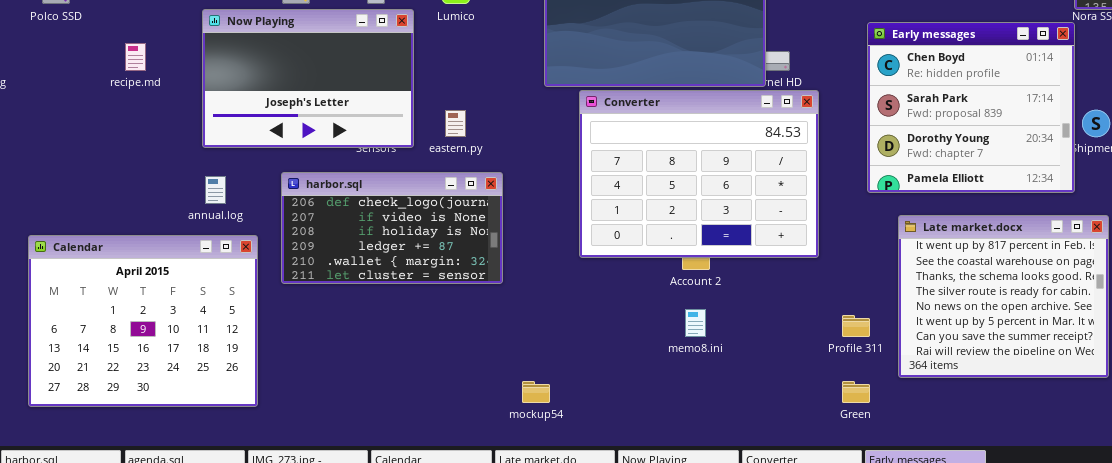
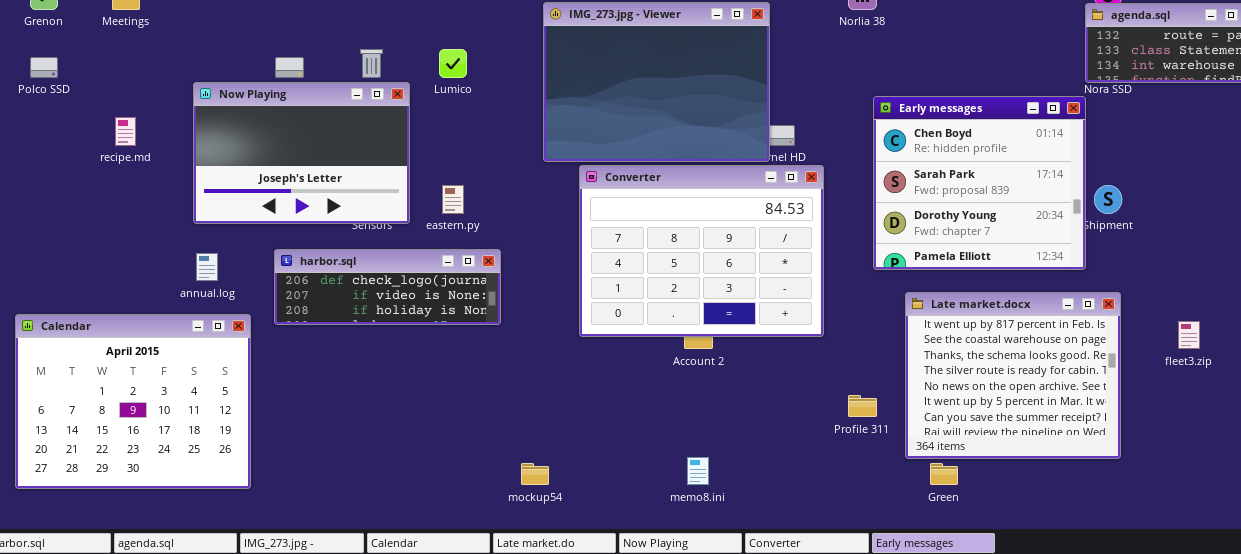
harbor.sql: [281,172,503,284] -> [274,249,501,325], resized
memo8.ini: [685,309,706,337] -> [687,457,709,485], moved
Green: [842,381,870,403] -> [930,463,958,485], moved

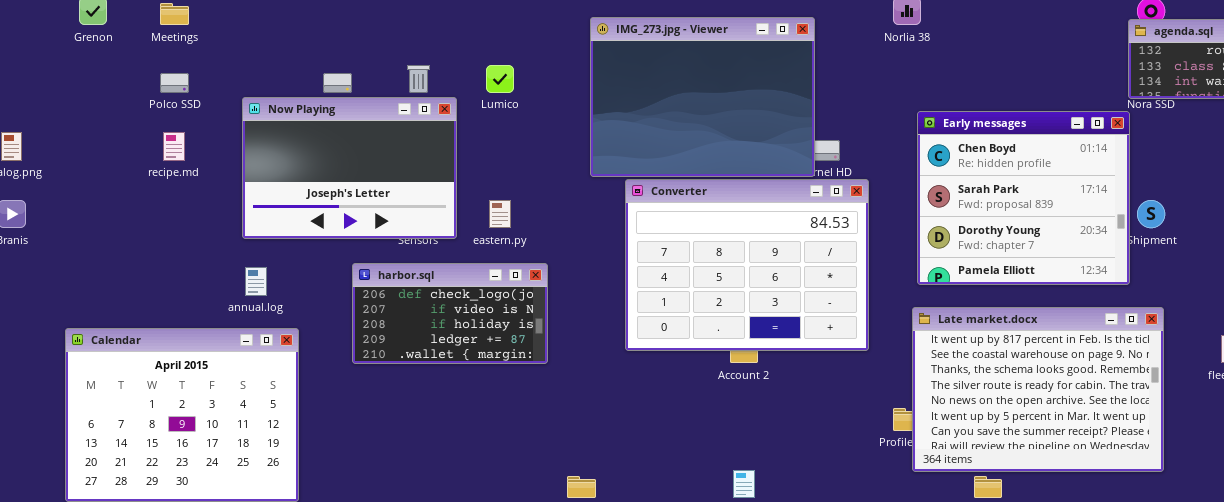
Polco SSD: [30,57,58,78] -> [160,73,189,93], moved
harbor.sql: [274,249,501,325] -> [352,263,548,364], resized
Late market.docx: [905,292,1121,459] -> [912,307,1164,472], resized

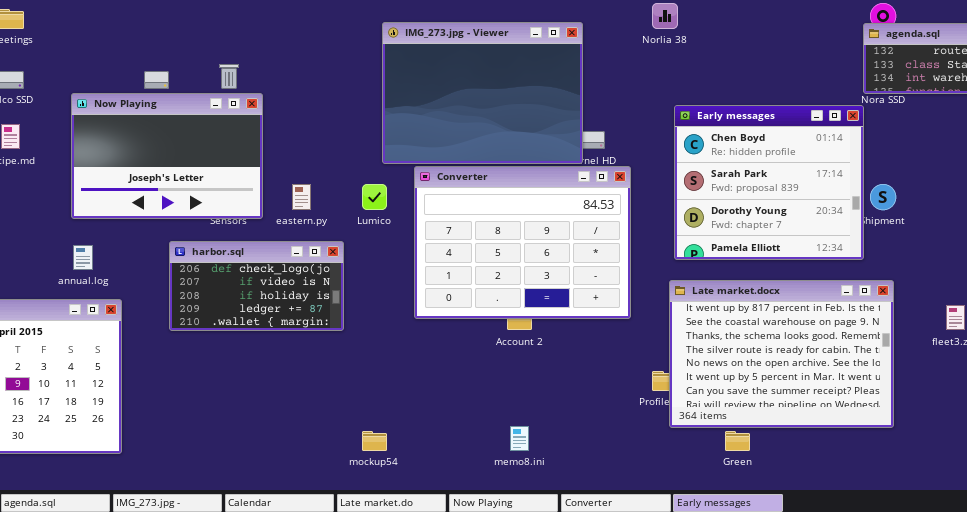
Lumico: [486,65,514,93] -> [362,184,387,210], moved

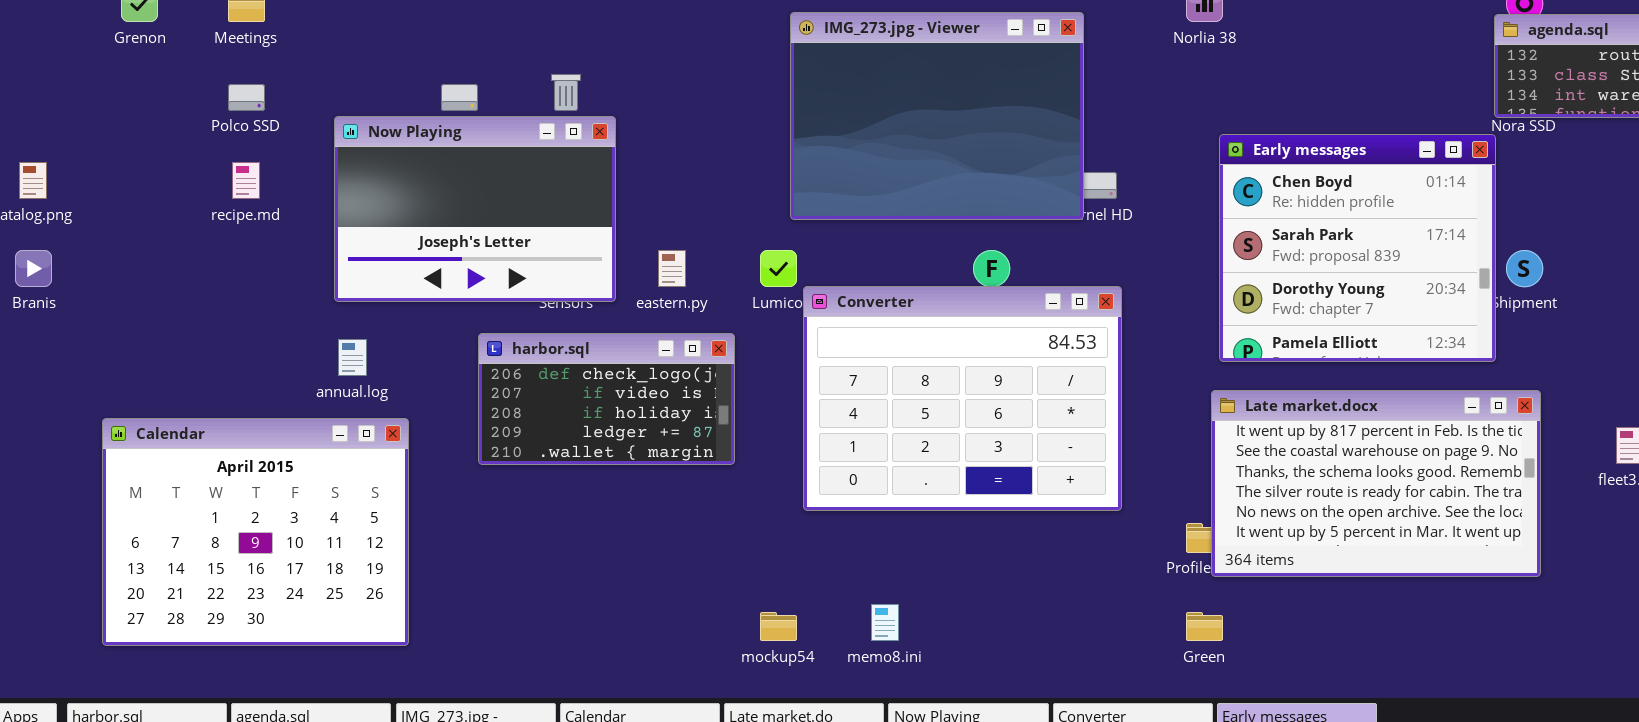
Converter: [414,166,631,319] -> [803,286,1122,511], moved
Late market.docx: [669,280,894,428] -> [1211,390,1541,577], resized
memo8.ini: [510,426,529,451] -> [871,604,899,641], moved
Green: [725,431,750,451] -> [1186,612,1223,641], moved

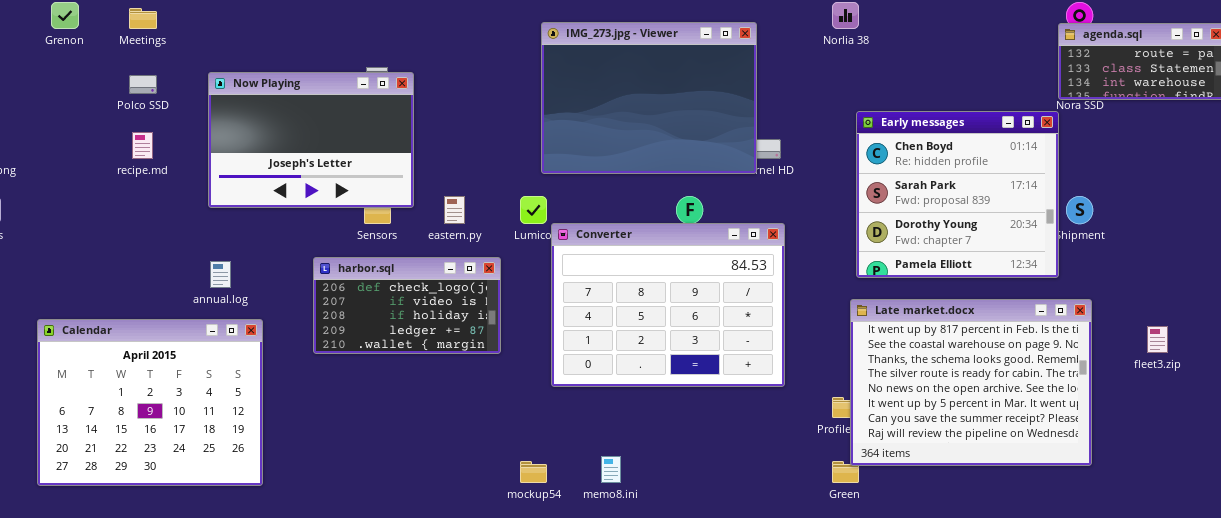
Now Playing: [334,116,616,302] -> [208,72,414,208], moved
Late market.docx: [1211,390,1541,577] -> [850,299,1092,466], resized

